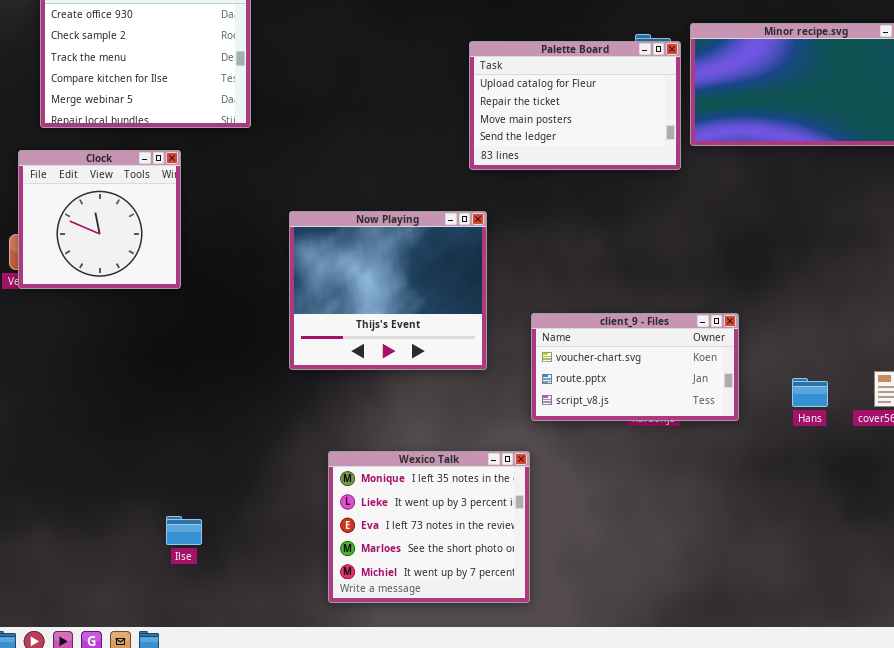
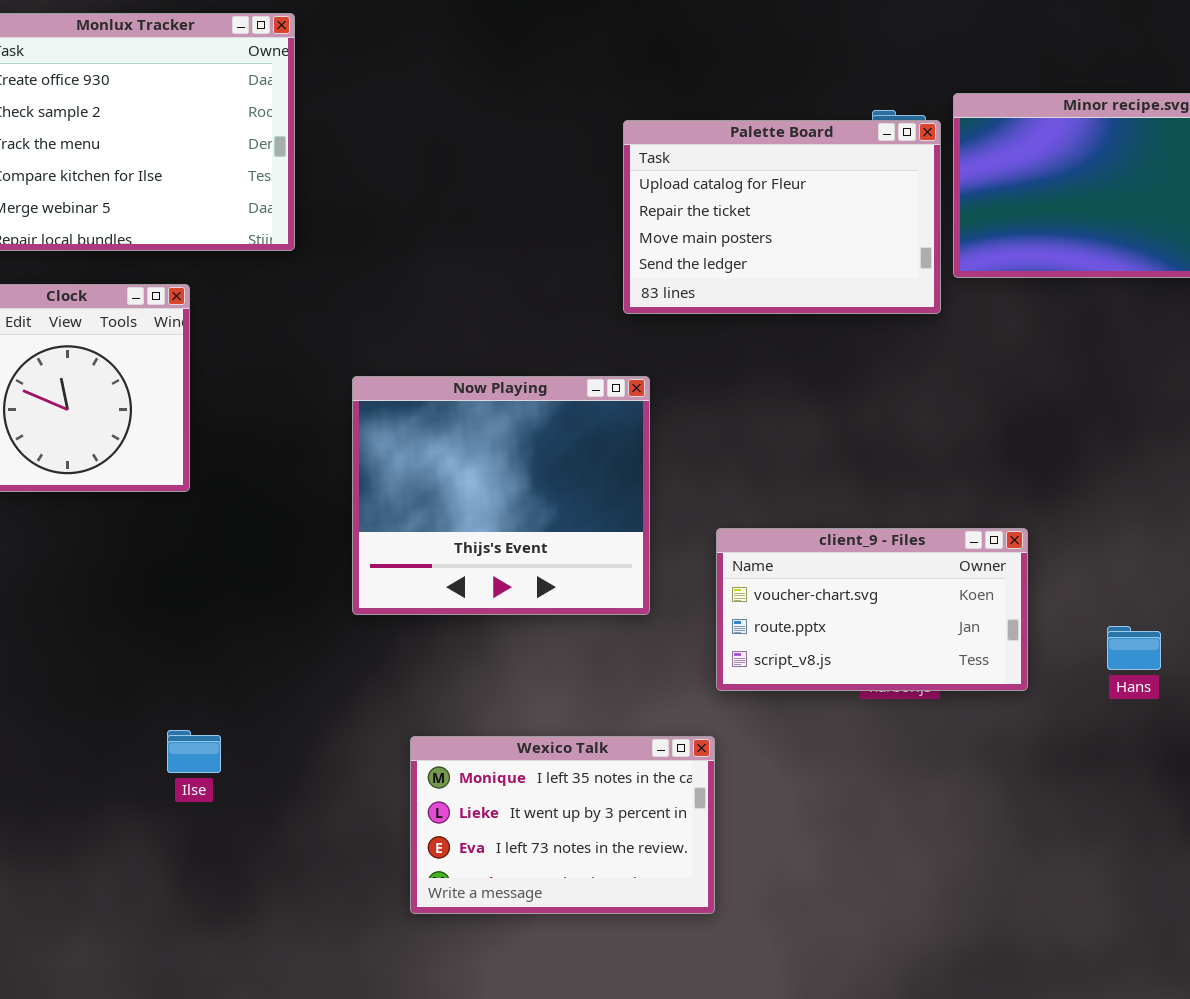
Wexico Talk: [328,451,530,603] -> [410,736,715,914], resized
Ilse: [166,516,202,545] -> [167,730,221,773], moved

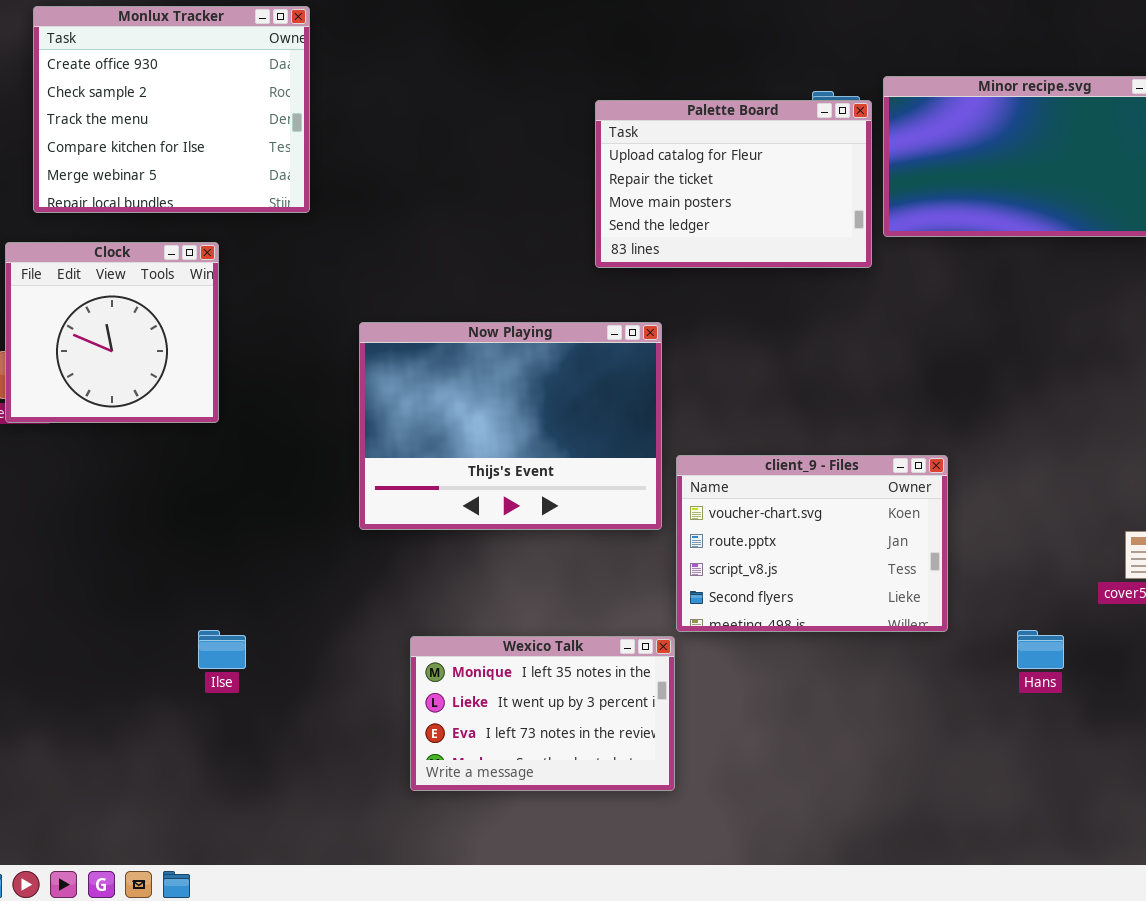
Now Playing: [352,376,650,615] -> [359,322,662,530], resized
client_9 - Files: [716,528,1028,691] -> [676,455,948,632], resized
Hans: [1107,626,1161,670] -> [1017,630,1064,669], moved

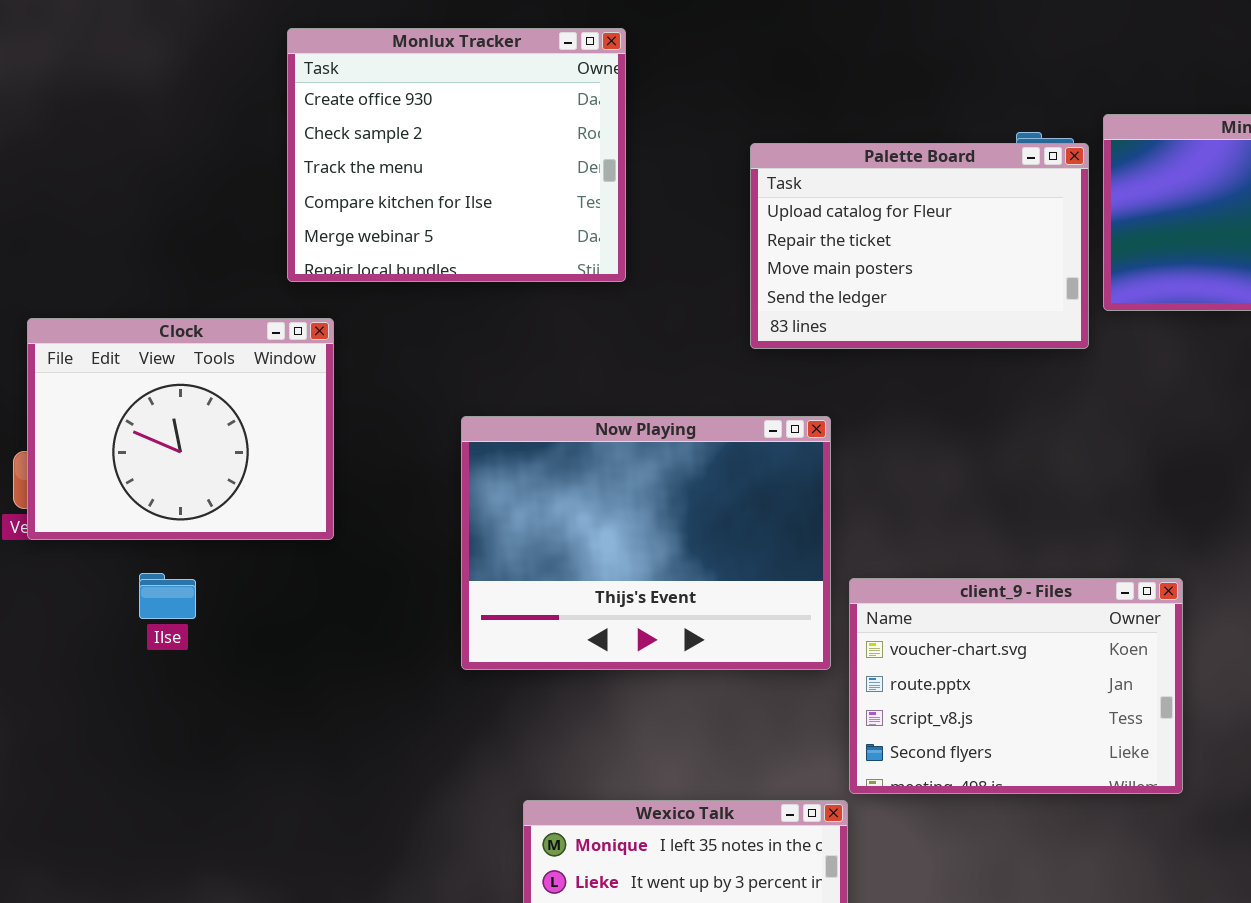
Monlux Tracker: [33,6,310,213] -> [287,28,626,282], moved
Clock: [5,242,219,423] -> [27,318,334,540], resized
Ilse: [198,630,246,669] -> [139,573,196,619], moved

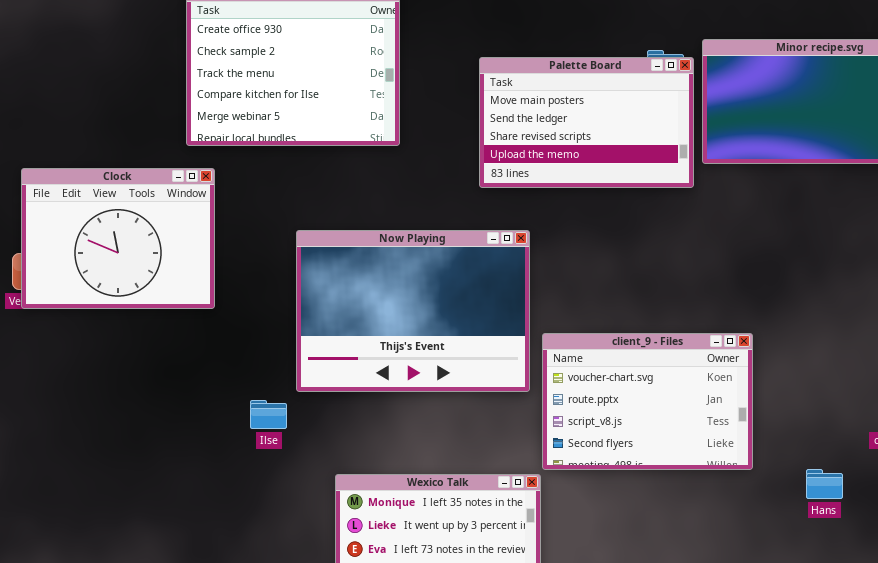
Palette Board: [750,143,1089,349] -> [479,57,694,188], scrolled down 2 rows
Ilse: [139,573,196,619] -> [250,400,287,429], moved

